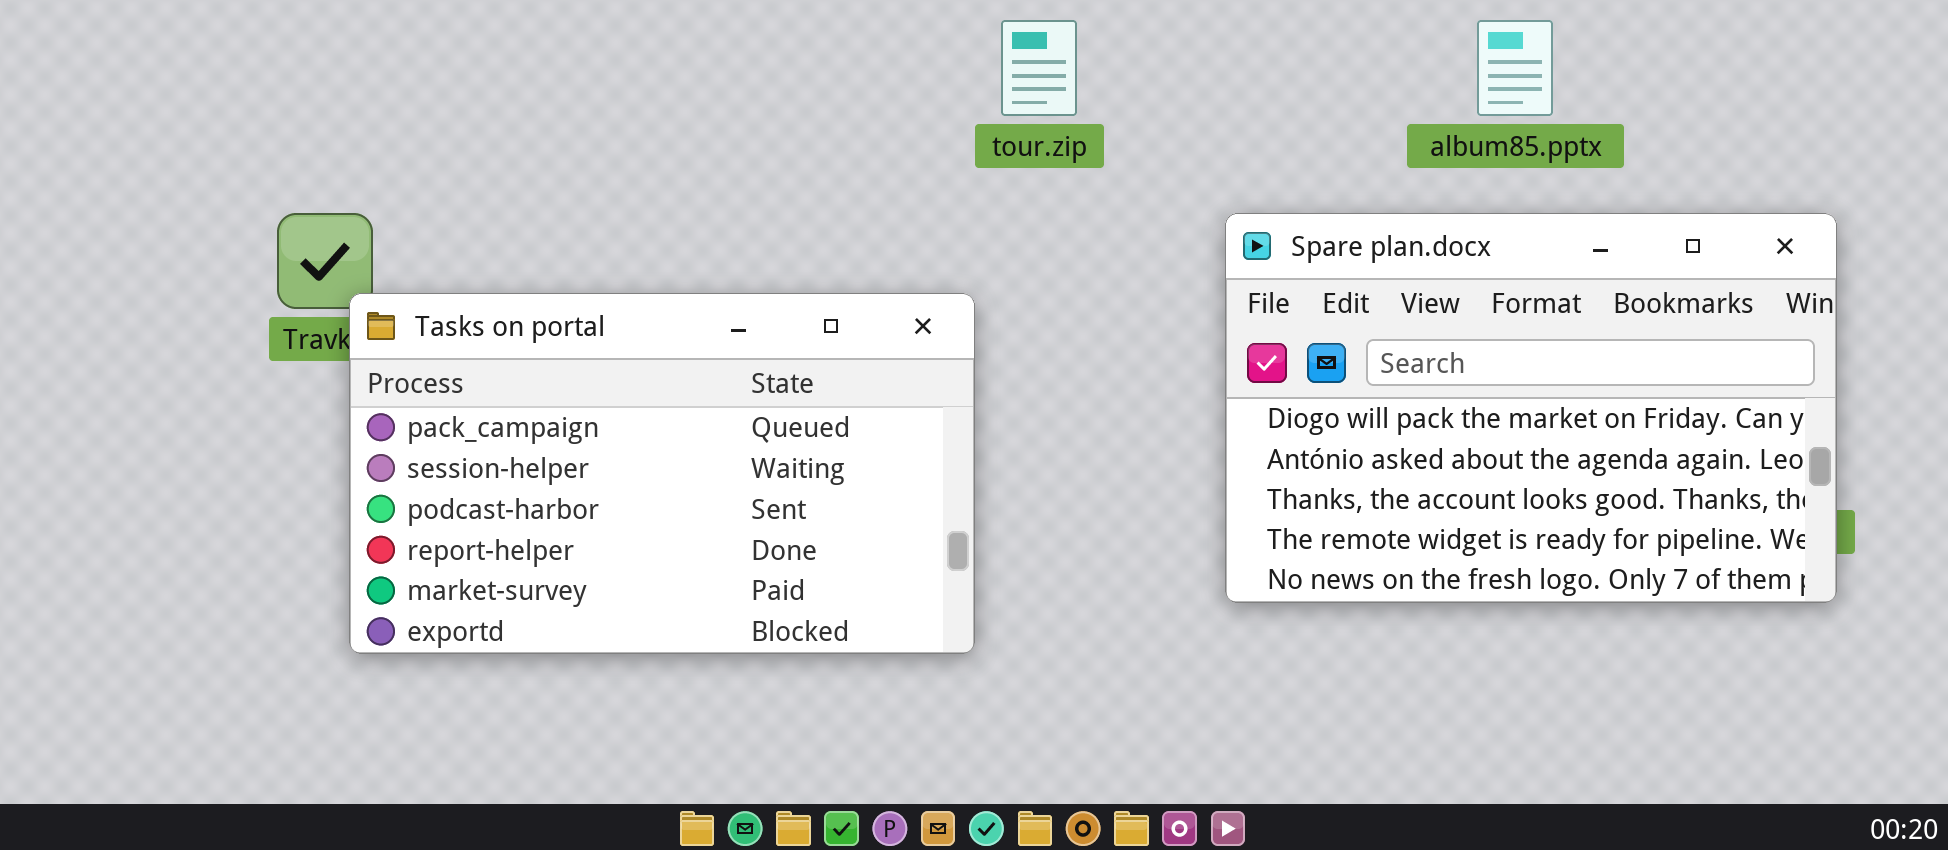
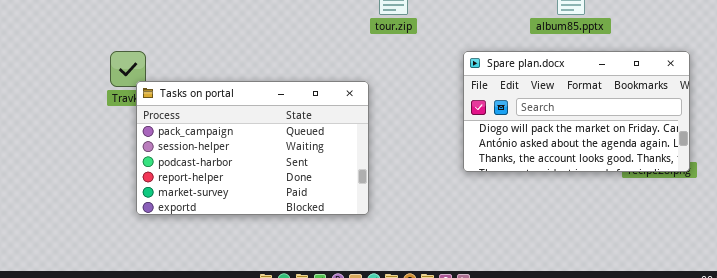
Spare plan.docx: [1225,213,1837,603] -> [463,51,690,172], resized

